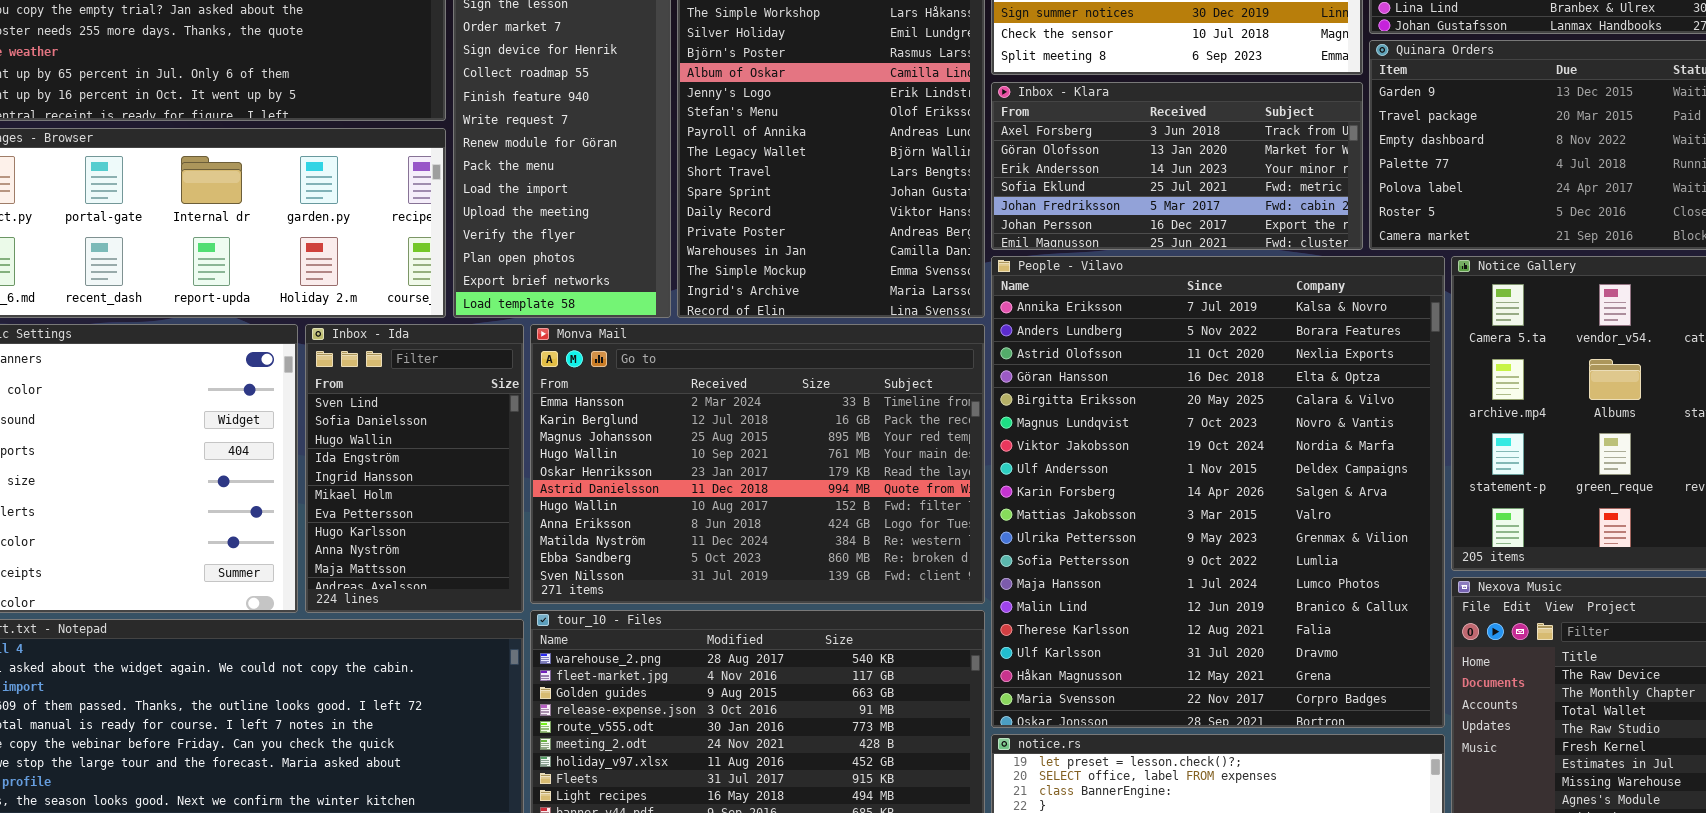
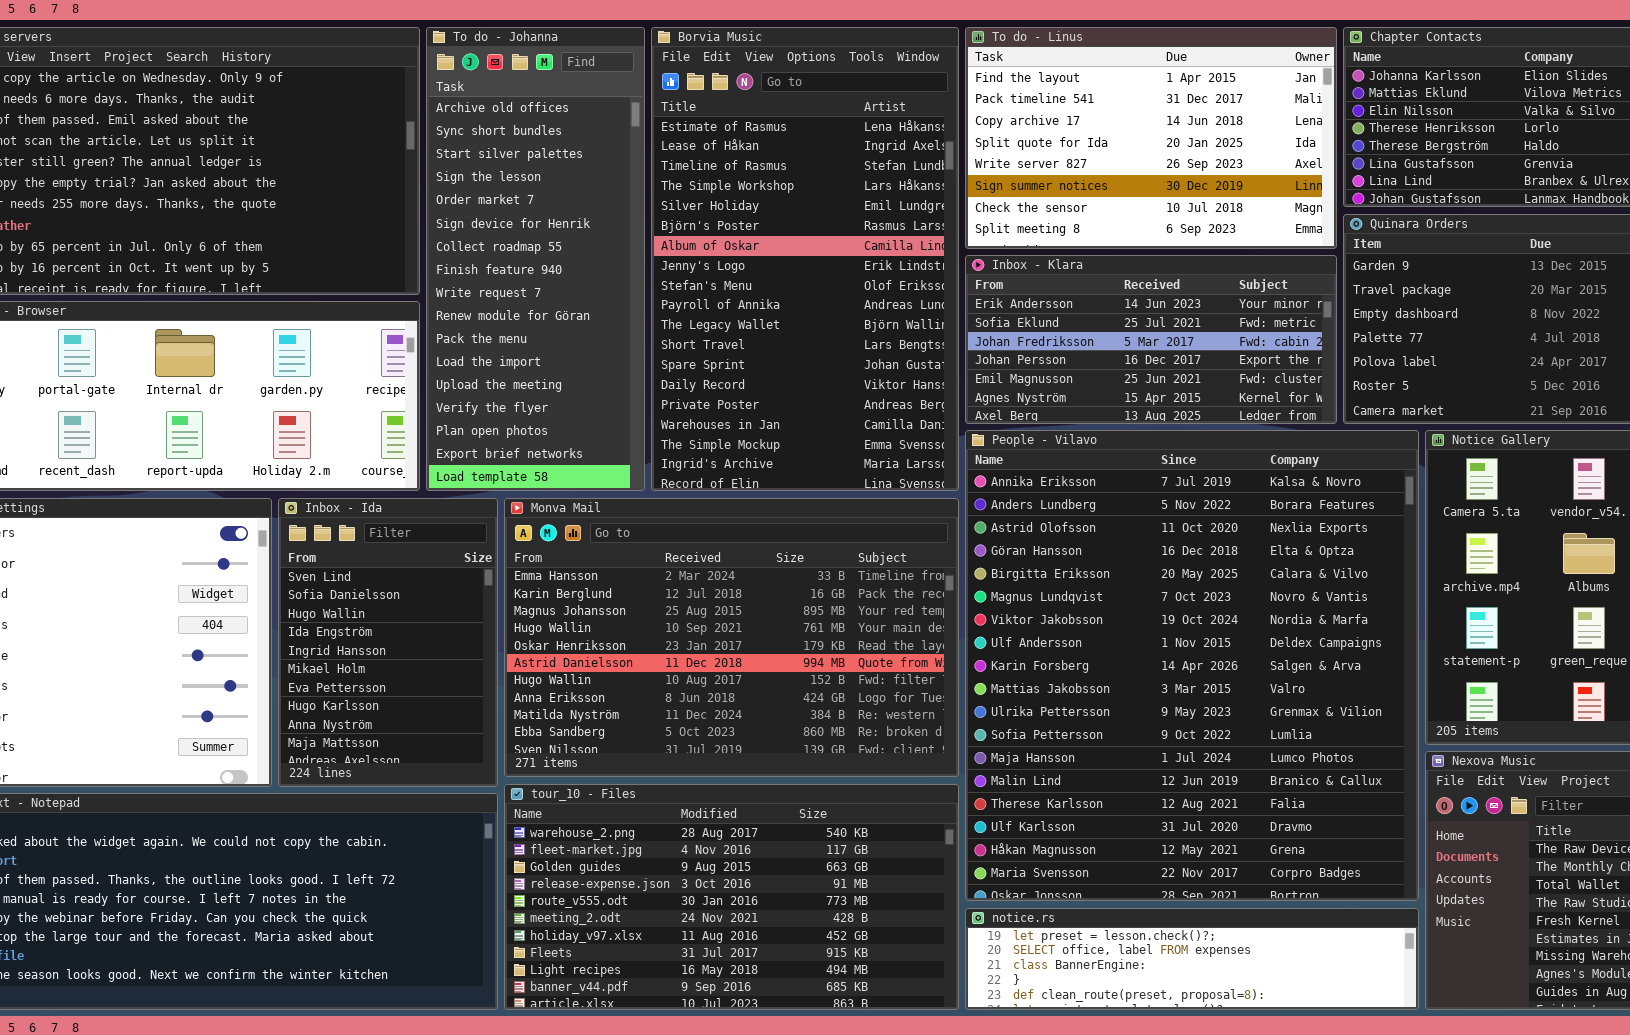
Inbox - Klara: [991,82,1363,250] -> [965,255,1337,424], scrolled down 2 rows

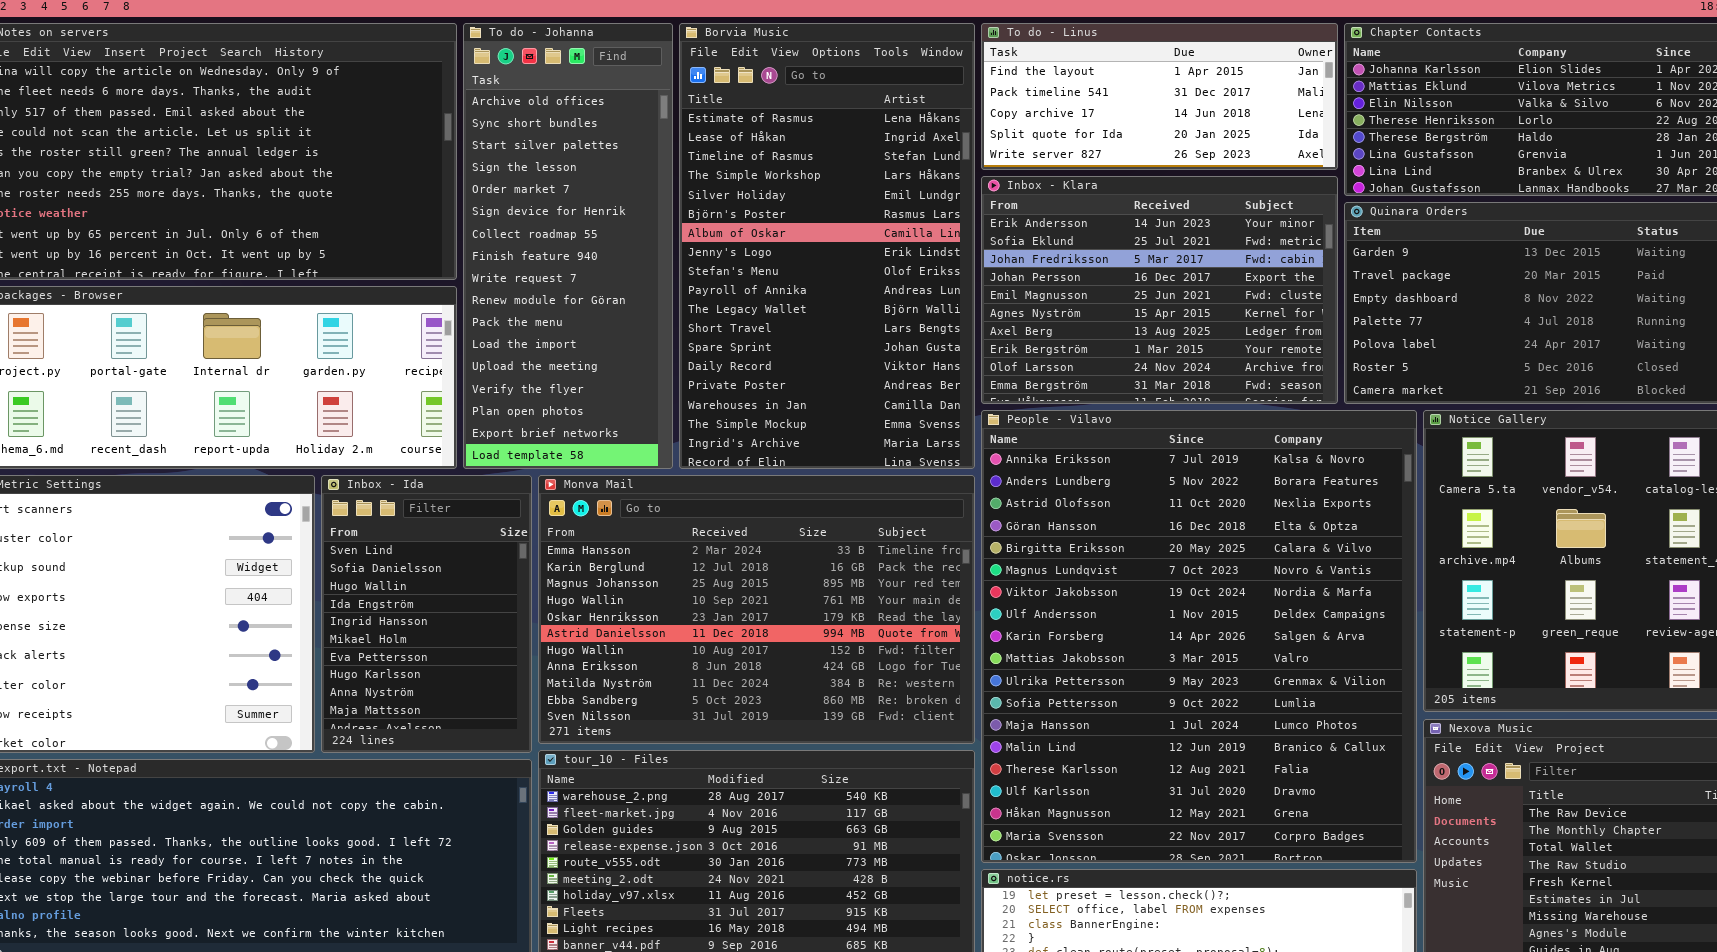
To do - Linus: [965,27,1337,249] -> [981,23,1338,170], resized
Inbox - Klara: [965,255,1337,424] -> [981,176,1338,404], resized

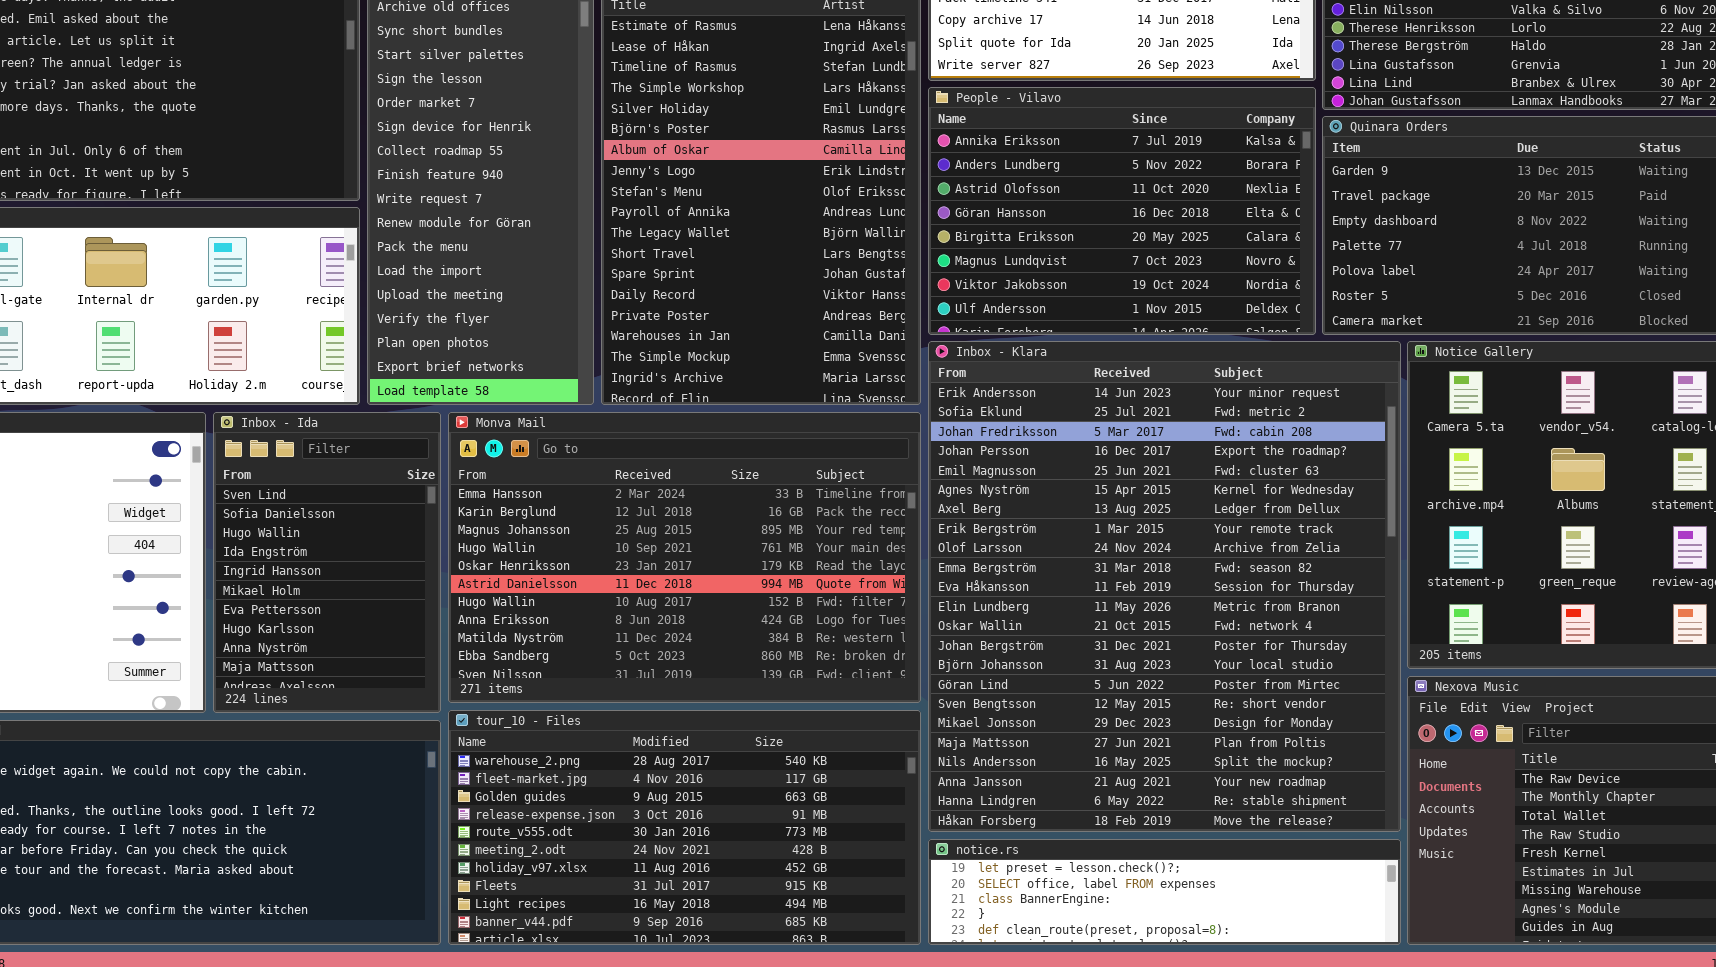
Inbox - Klara: [981,176,1338,404] -> [928,341,1401,832], moved, resized
People - Vilavo: [981,410,1417,863] -> [928,87,1316,335], moved, resized

